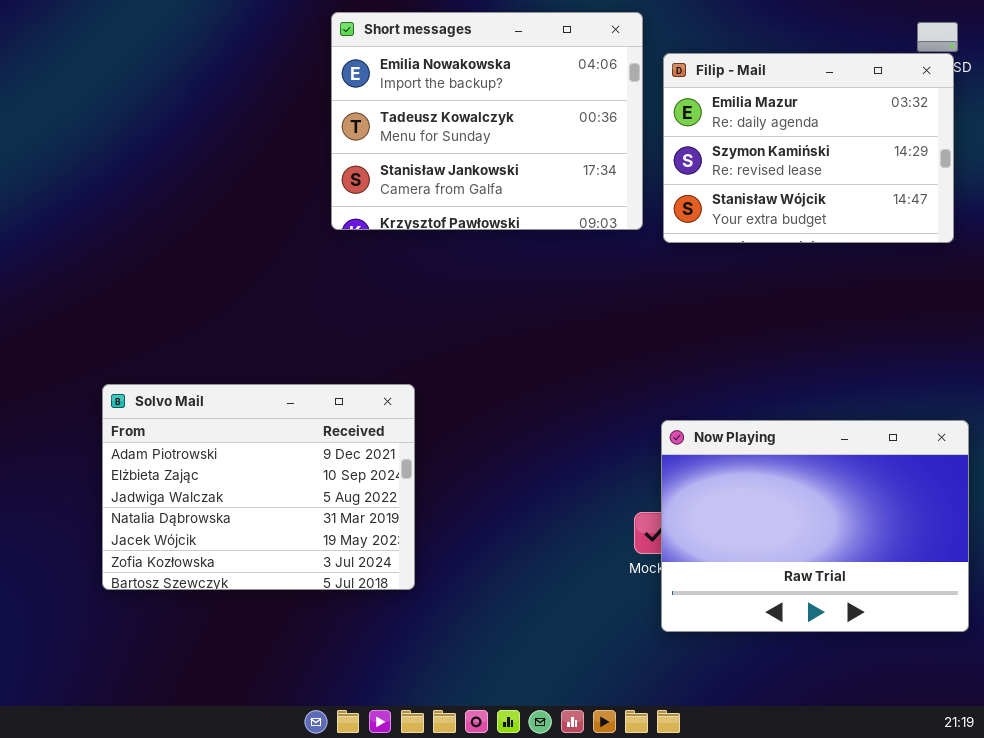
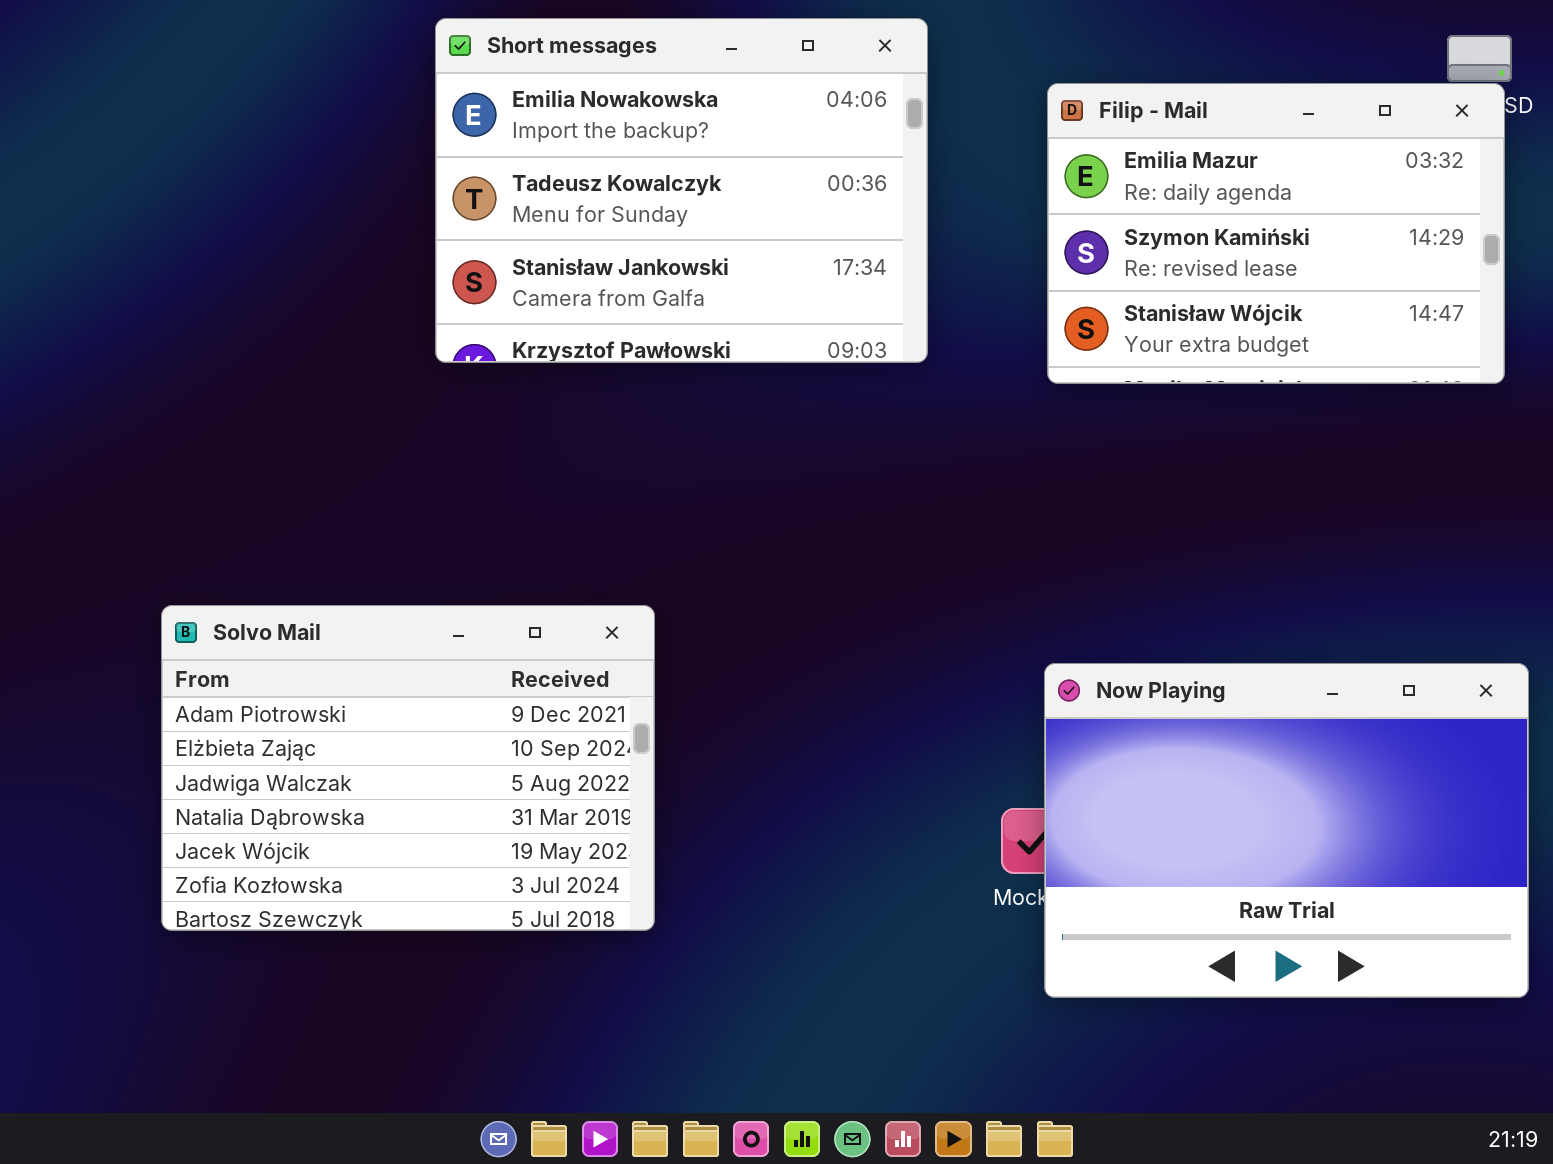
Short messages: [331,12,643,230] -> [435,18,928,363], moved

